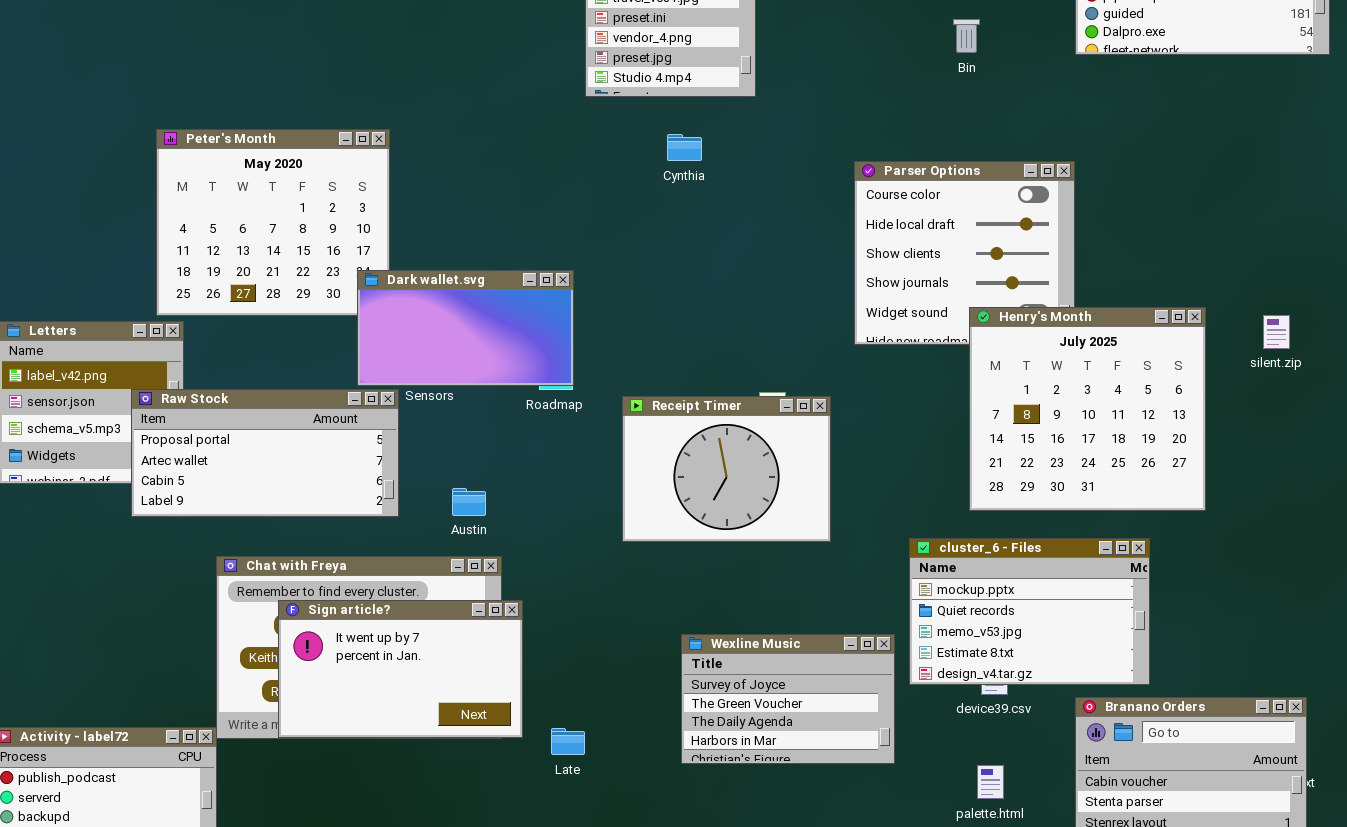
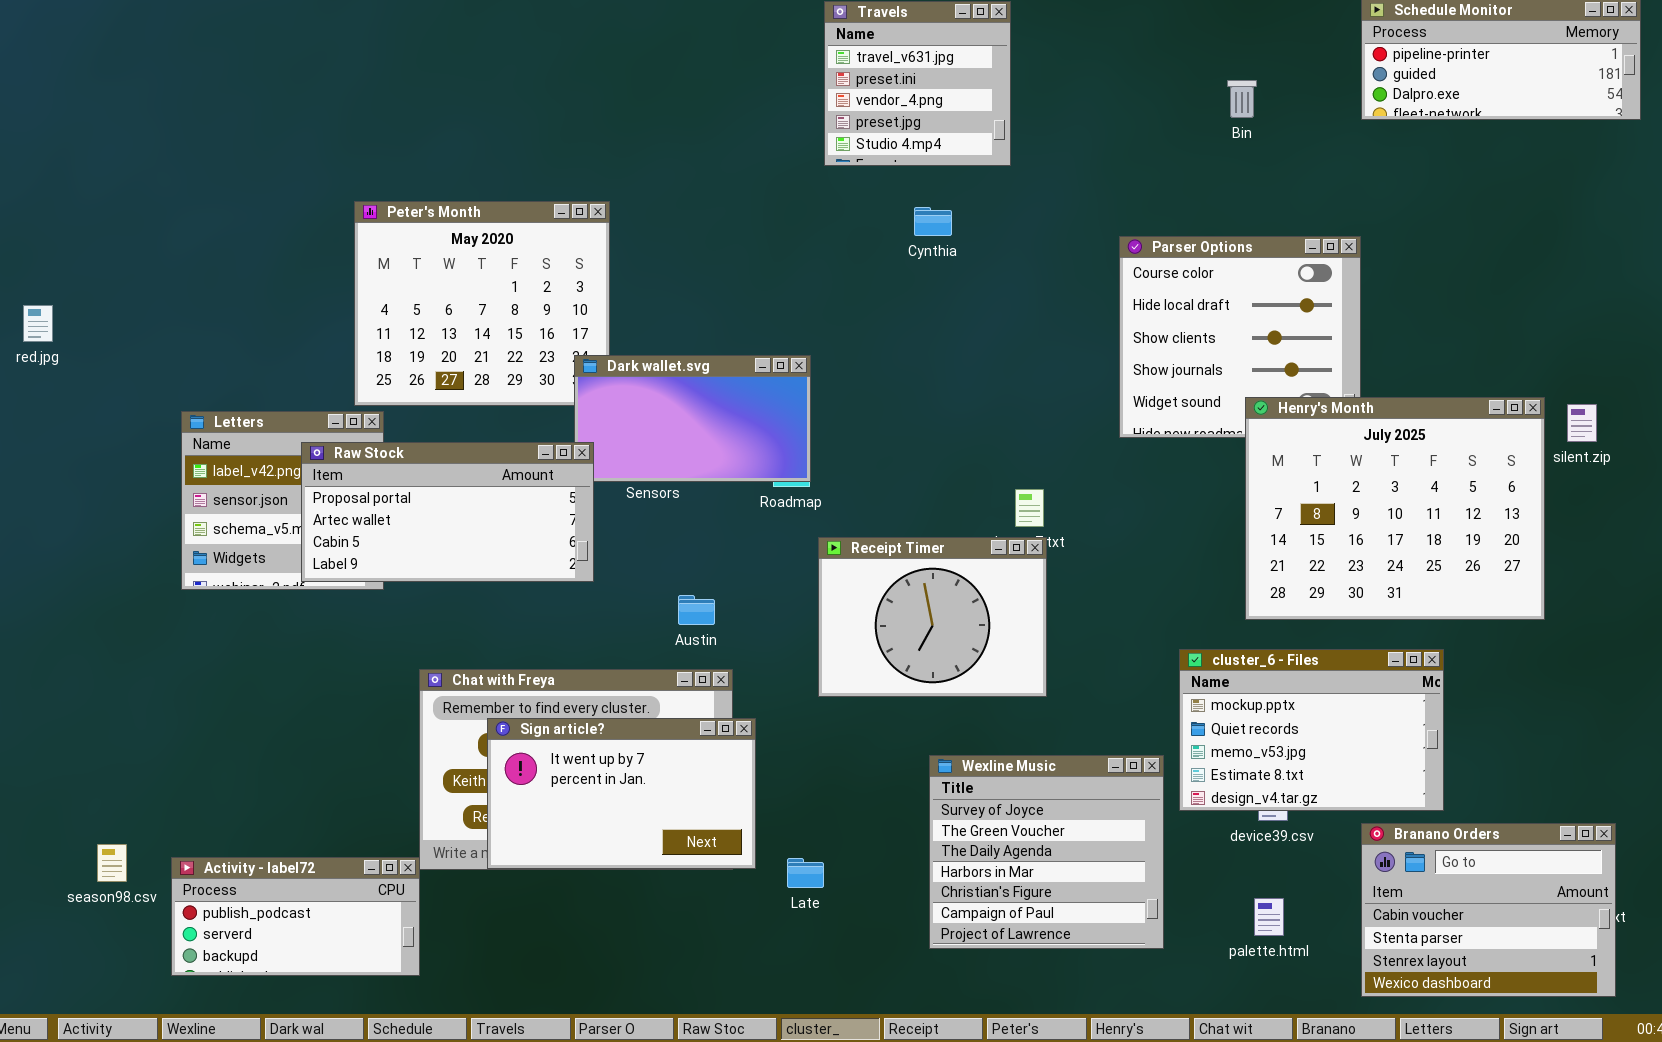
Henry's Month: [969,307,1206,511] -> [1245,397,1545,620], resized
Raw Stock: [131,389,399,517] -> [301,442,594,582], moved
Receipt Timer: [622,396,831,542] -> [818,537,1047,697], moved
Wexline Music: [681,634,895,764] -> [929,755,1164,949], resized

